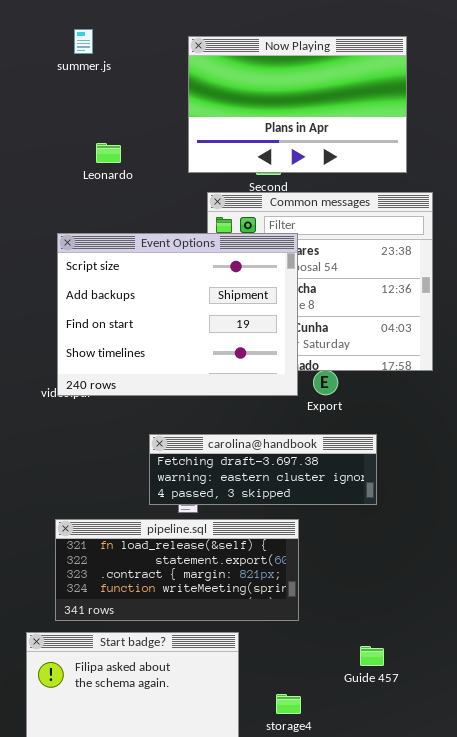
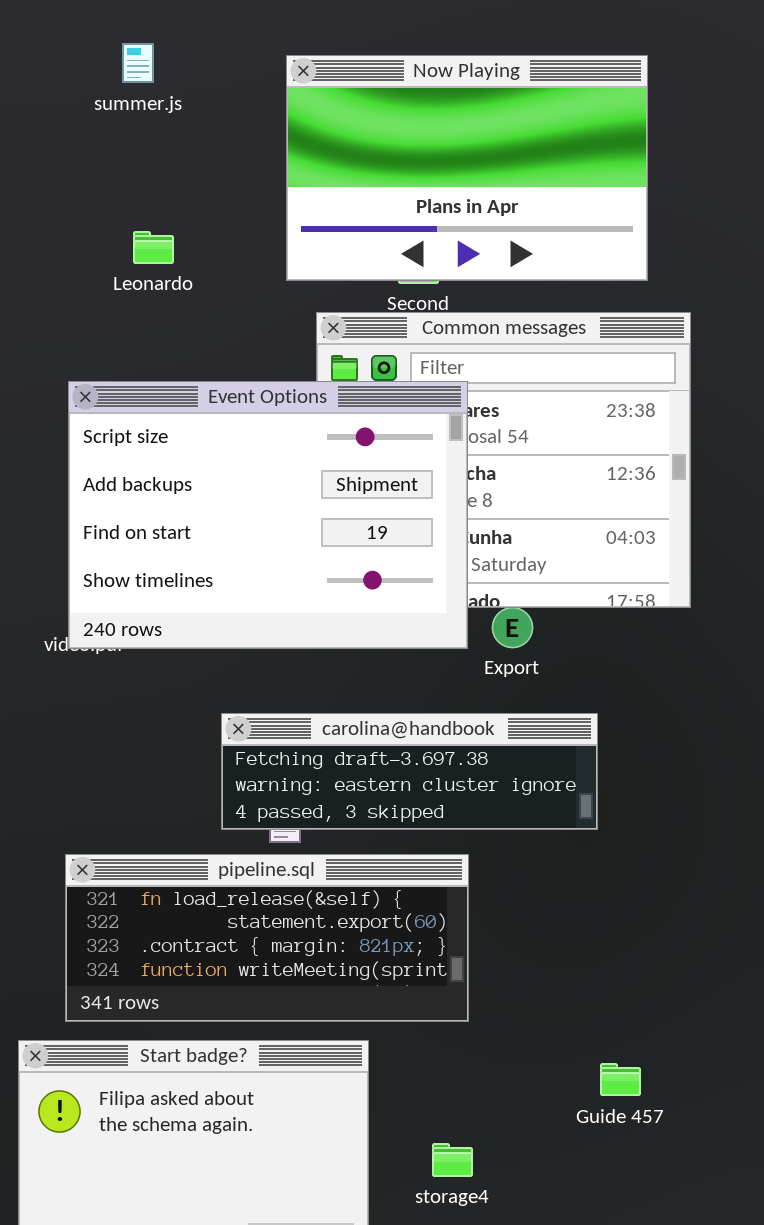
summer.js: [74,29,93,54] -> [122,43,154,83], moved
Guide 457: [360,646,384,666] -> [600,1063,641,1096], moved

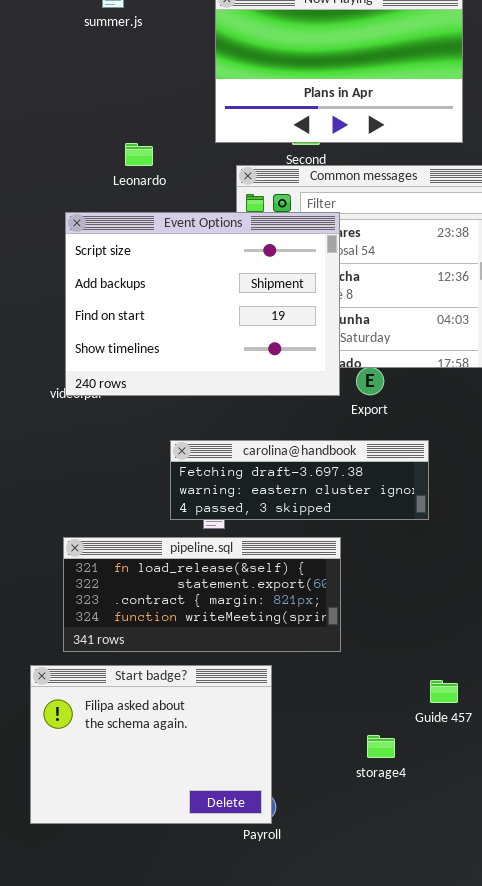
Leonardo: [133,231,174,264] -> [125,143,153,166], moved
storage4: [432,1143,473,1177] -> [367,735,395,758], moved

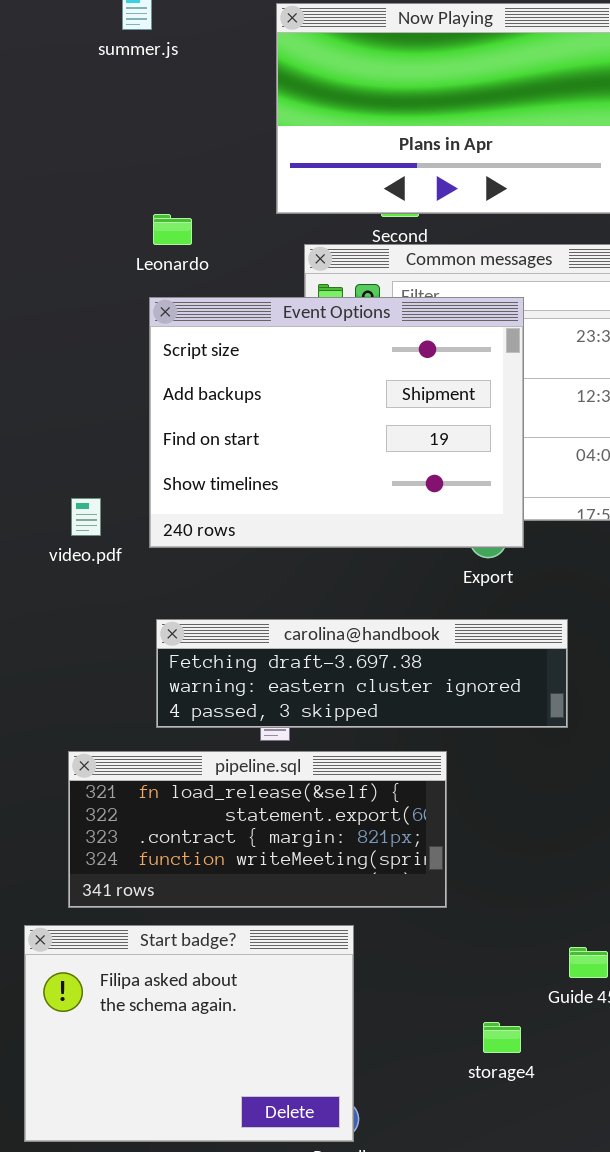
Event Options: [65,212,340,396] -> [149,297,524,548], moved
carolina@handbook: [170,440,429,520] -> [156,619,568,728], resized

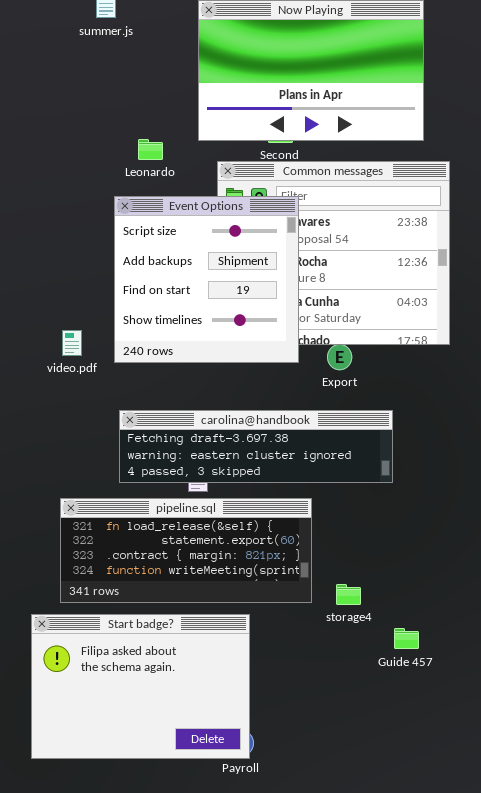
Leonardo: [153,214,192,245] -> [138,139,163,160], moved
Event Options: [149,297,524,548] -> [114,196,299,363], resized
storage4: [483,1022,521,1053] -> [336,584,361,605], moved

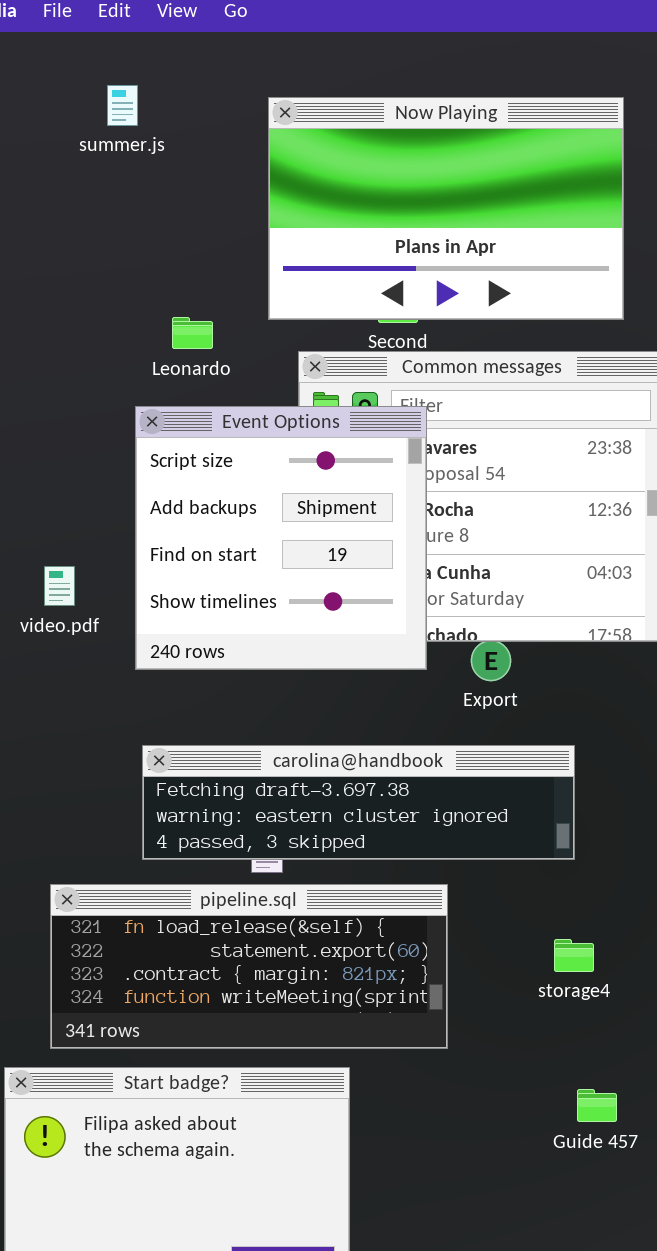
video.pdf: [62,330,82,356] -> [44,566,75,606], moved
storage4: [336,584,361,605] -> [554,939,594,972], moved

